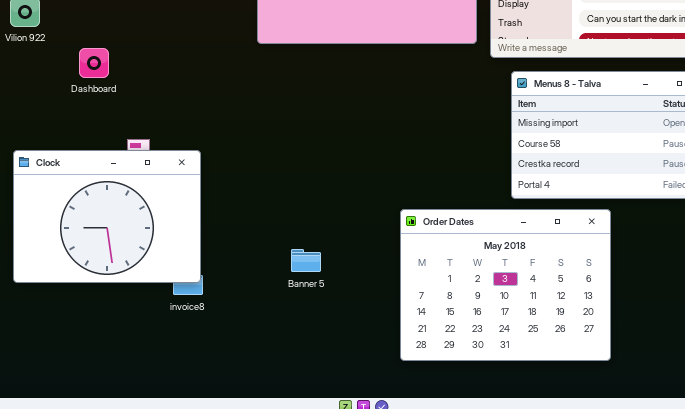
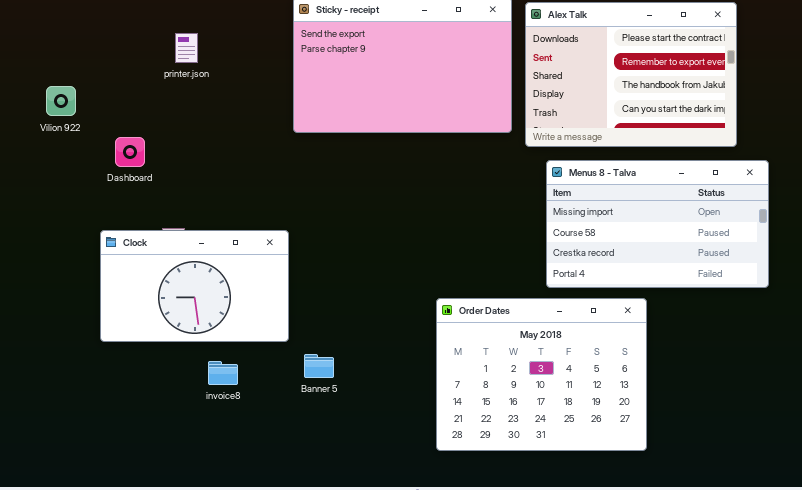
Clock: [13,150,201,283] -> [100,230,289,342], moved, resized
Banner 5: [291,249,321,272] -> [304,354,334,378], moved

